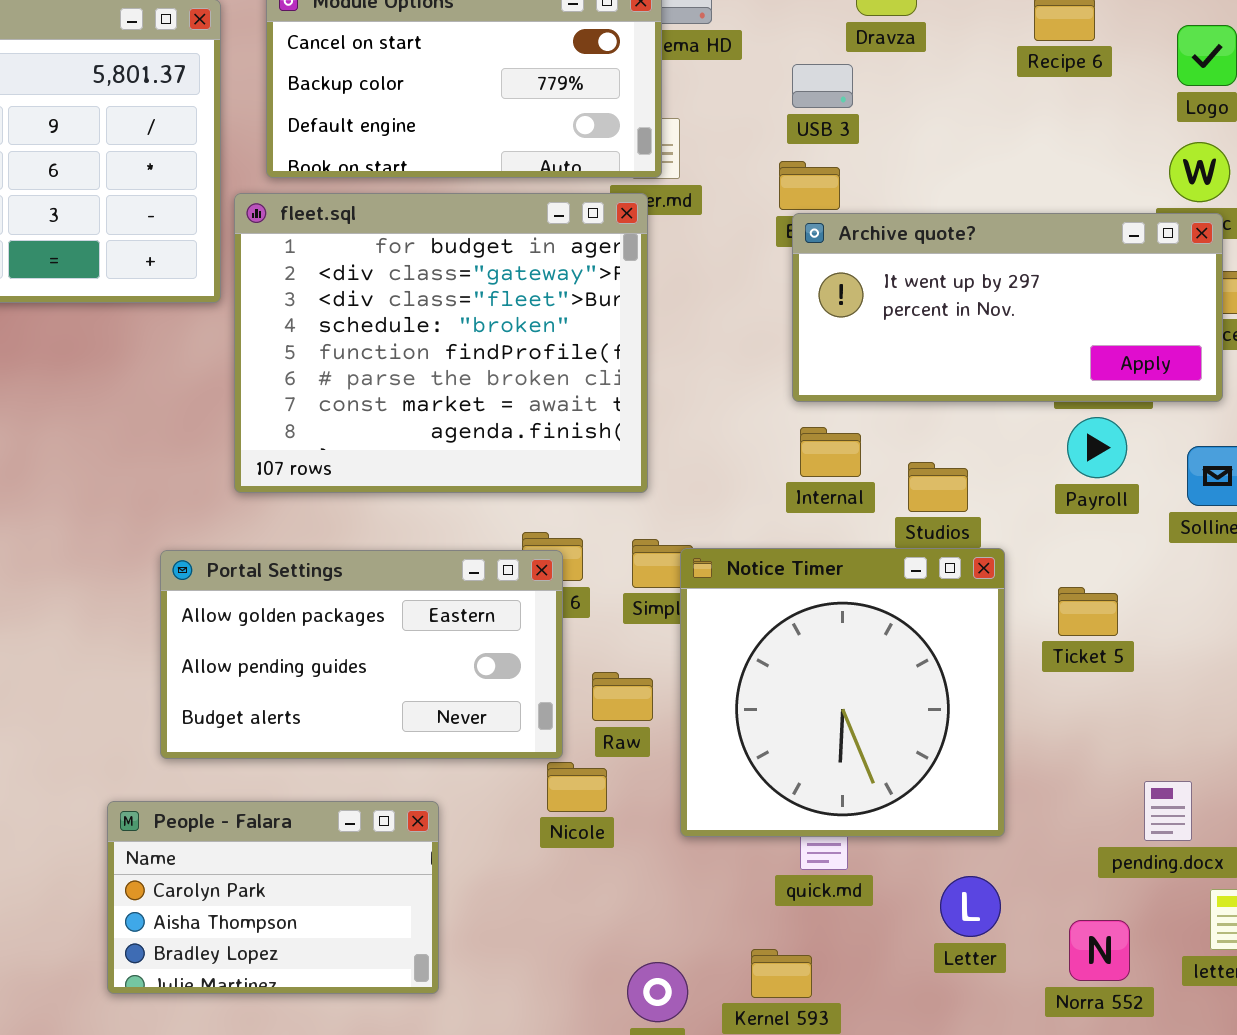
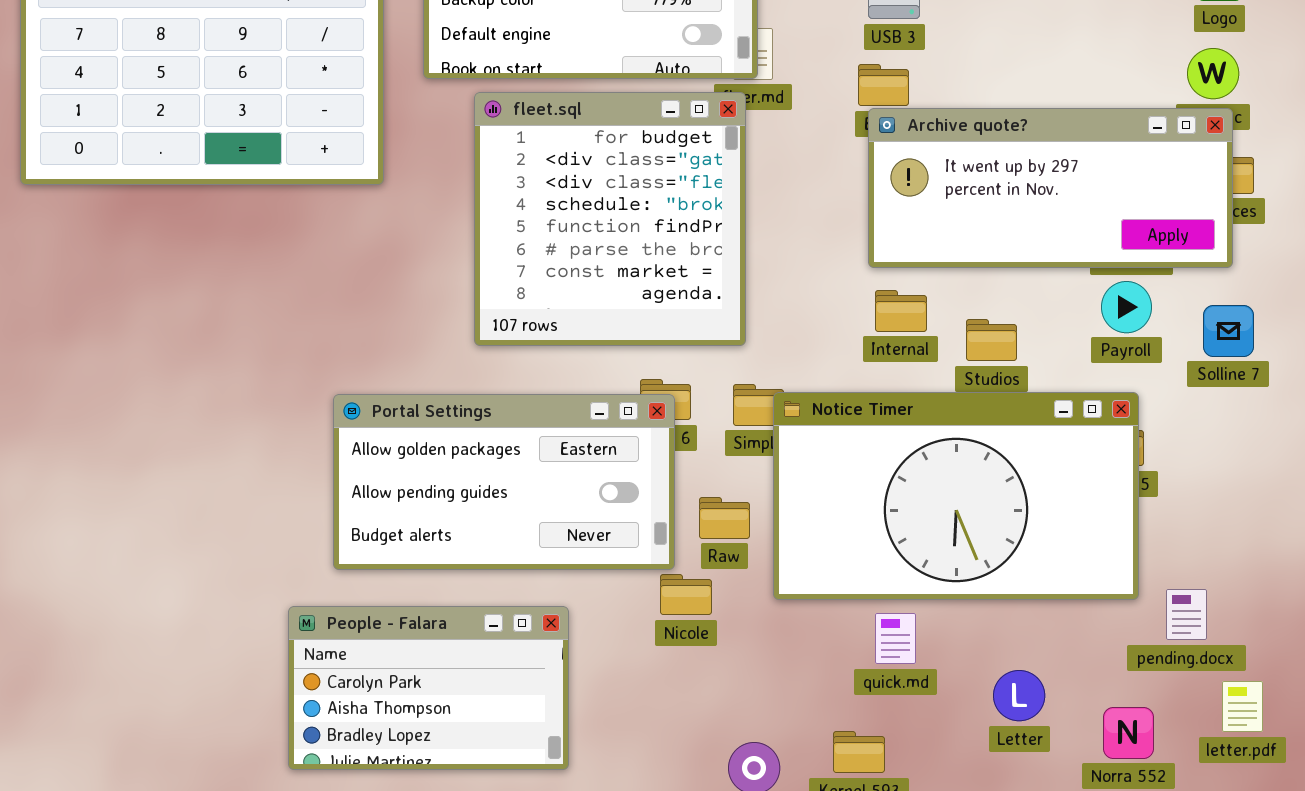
fleet.sql: [234,193,648,493] -> [474,92,746,346], resized
Notice Timer: [680,548,1005,837] -> [773,392,1139,600], resized

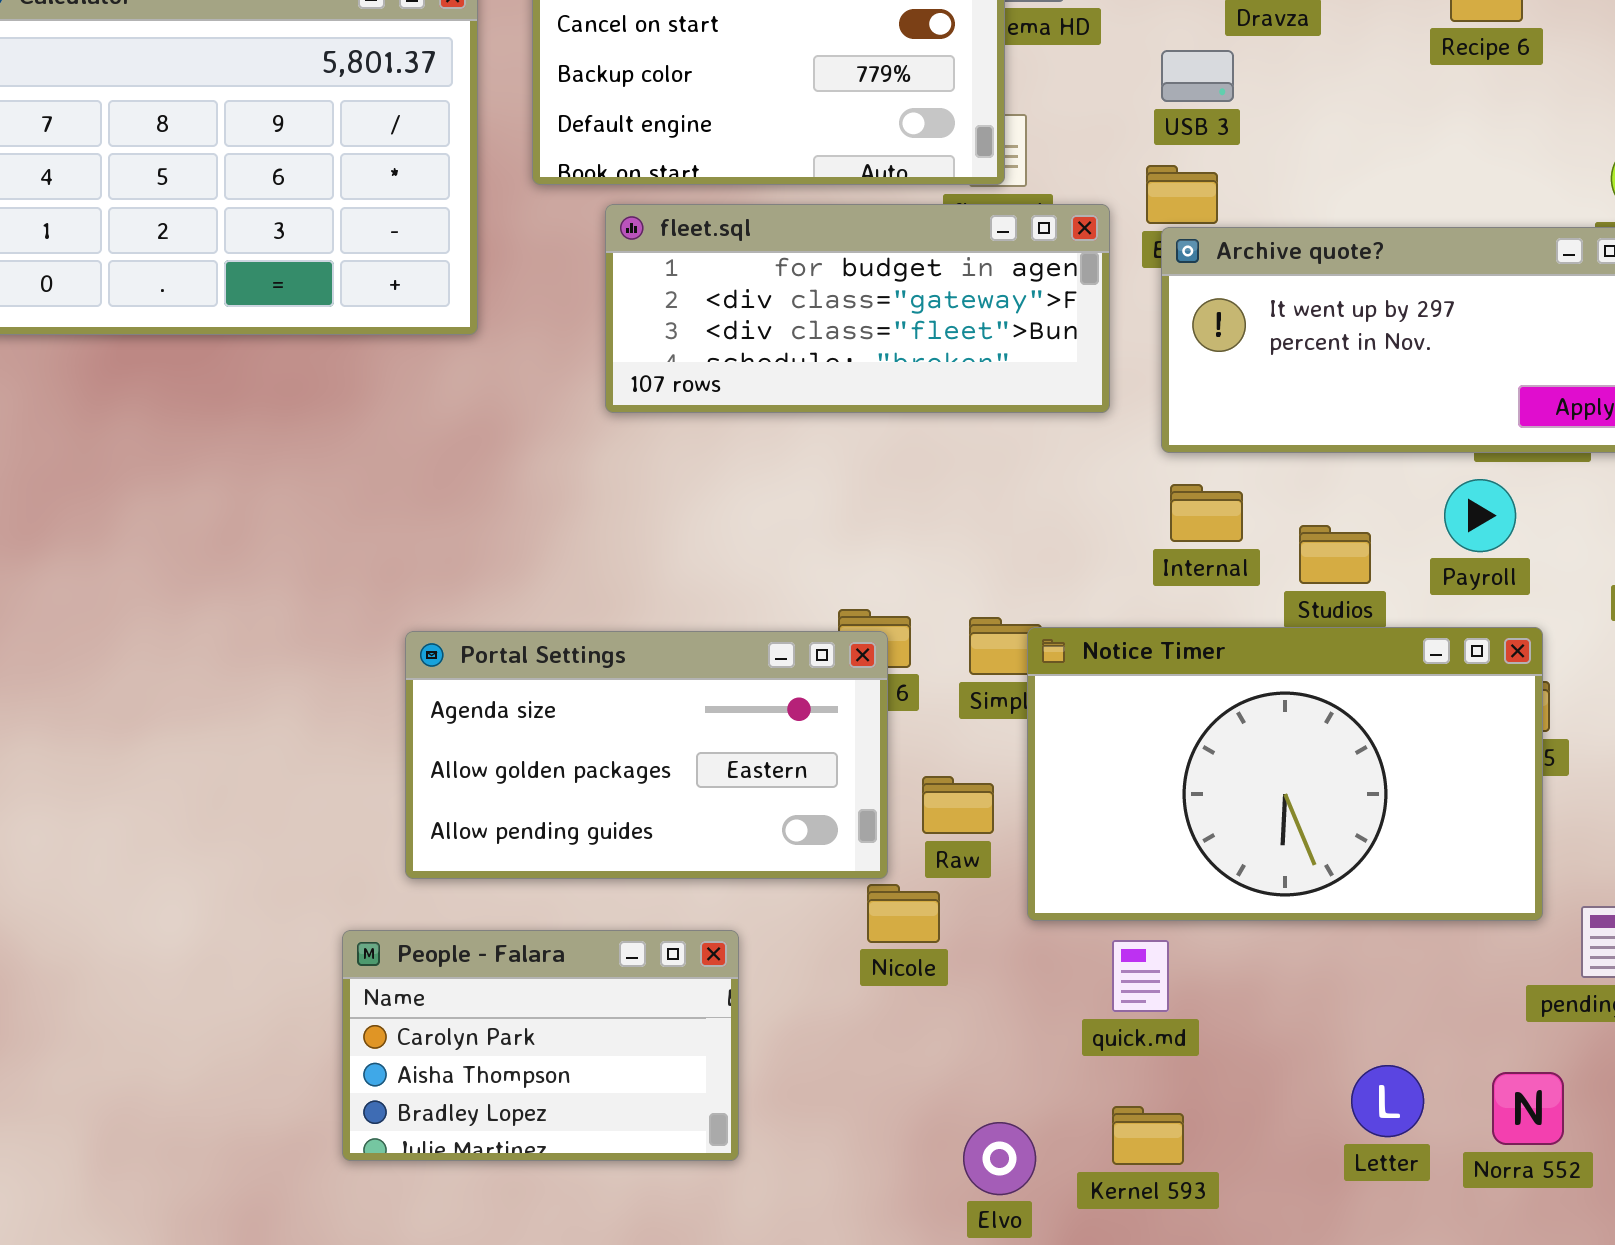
fleet.sql: [474,92,746,346] -> [605,204,1110,413], resized
Payroll: [1101,281,1152,333] -> [1444,479,1516,552], moved
Portal Settings: [333,394,675,570] -> [405,631,888,879], scrolled up 1 row
quick.md: [875,613,916,664] -> [1112,940,1169,1012], moved
Letter: [993,670,1045,721] -> [1351,1065,1424,1137], moved

